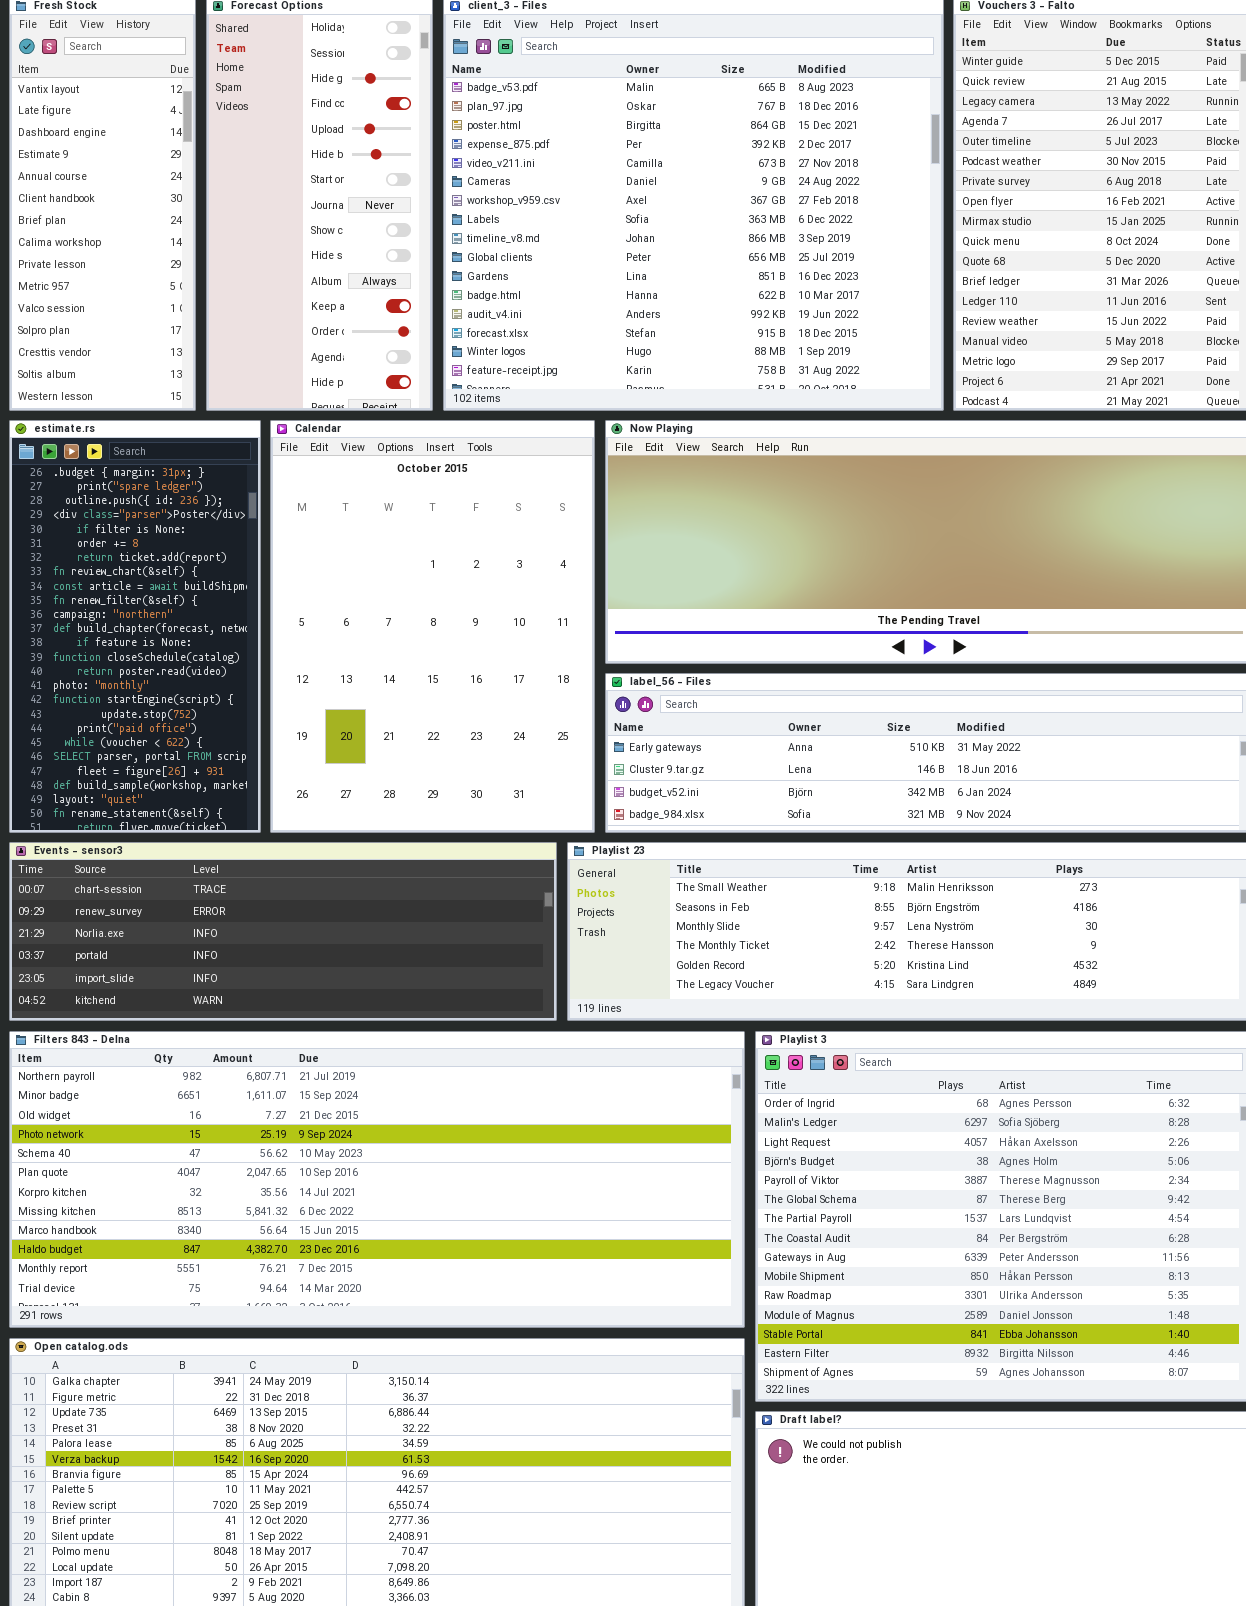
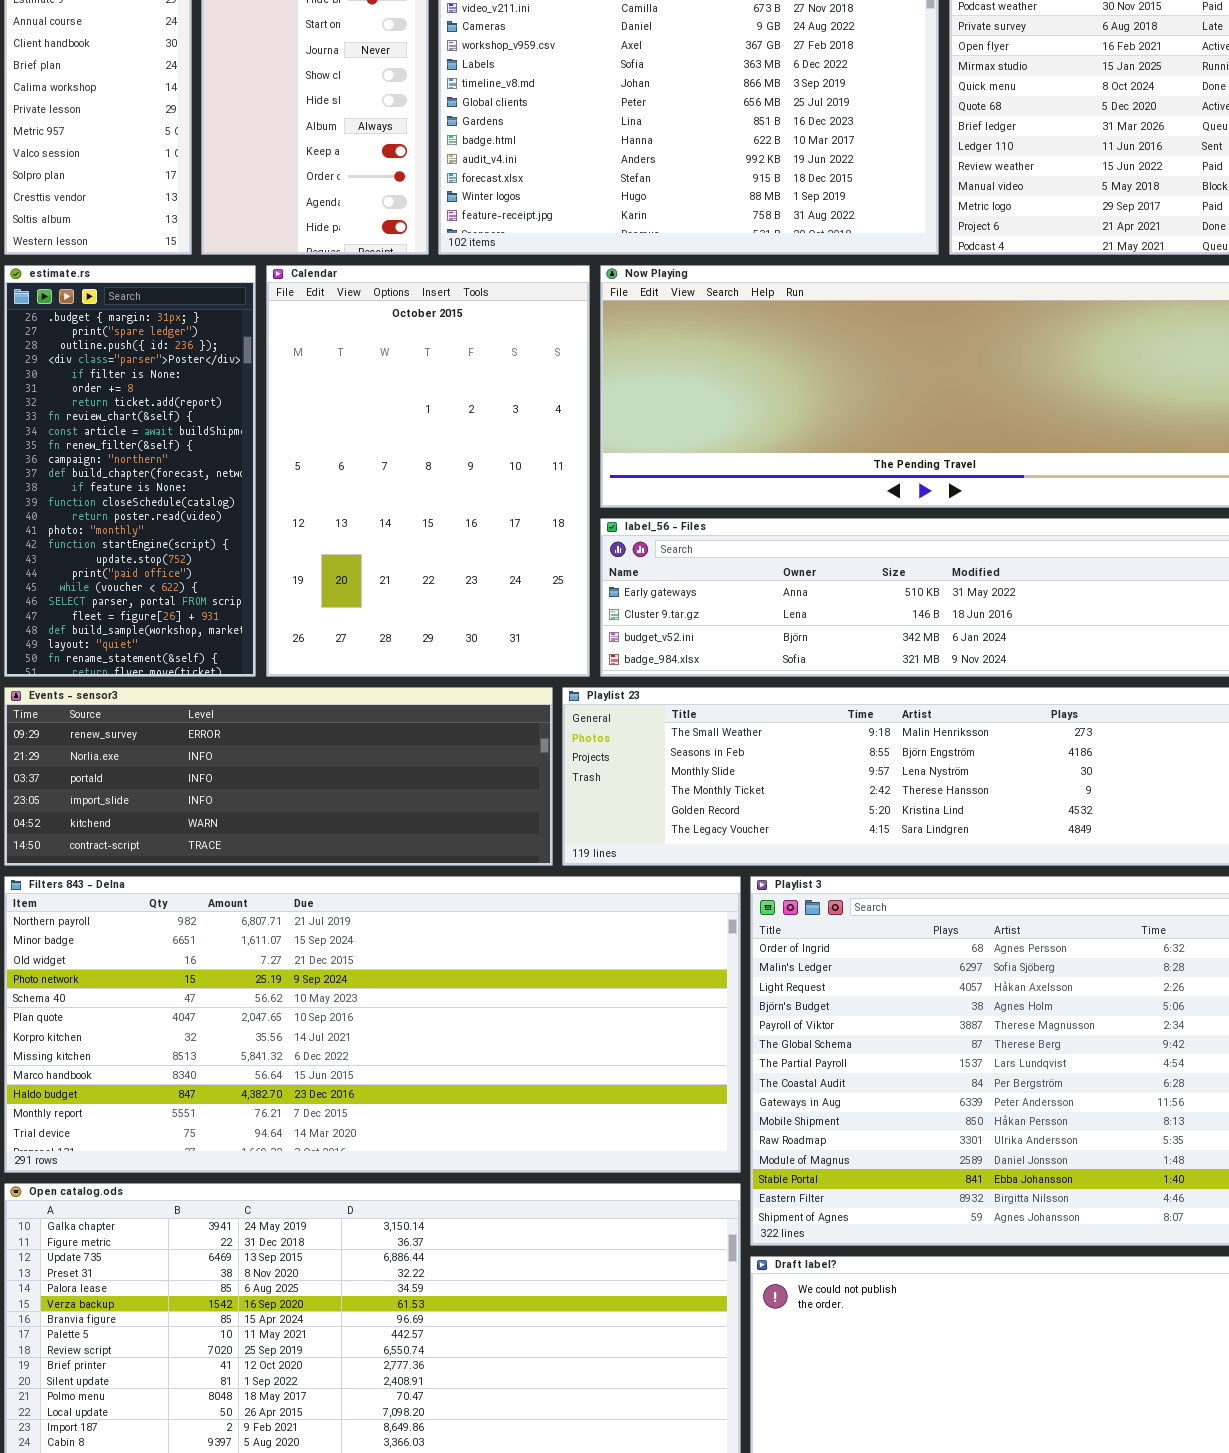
Events - sensor3: [9,842,557,1021] -> [4,687,553,866], scrolled down 1 row

